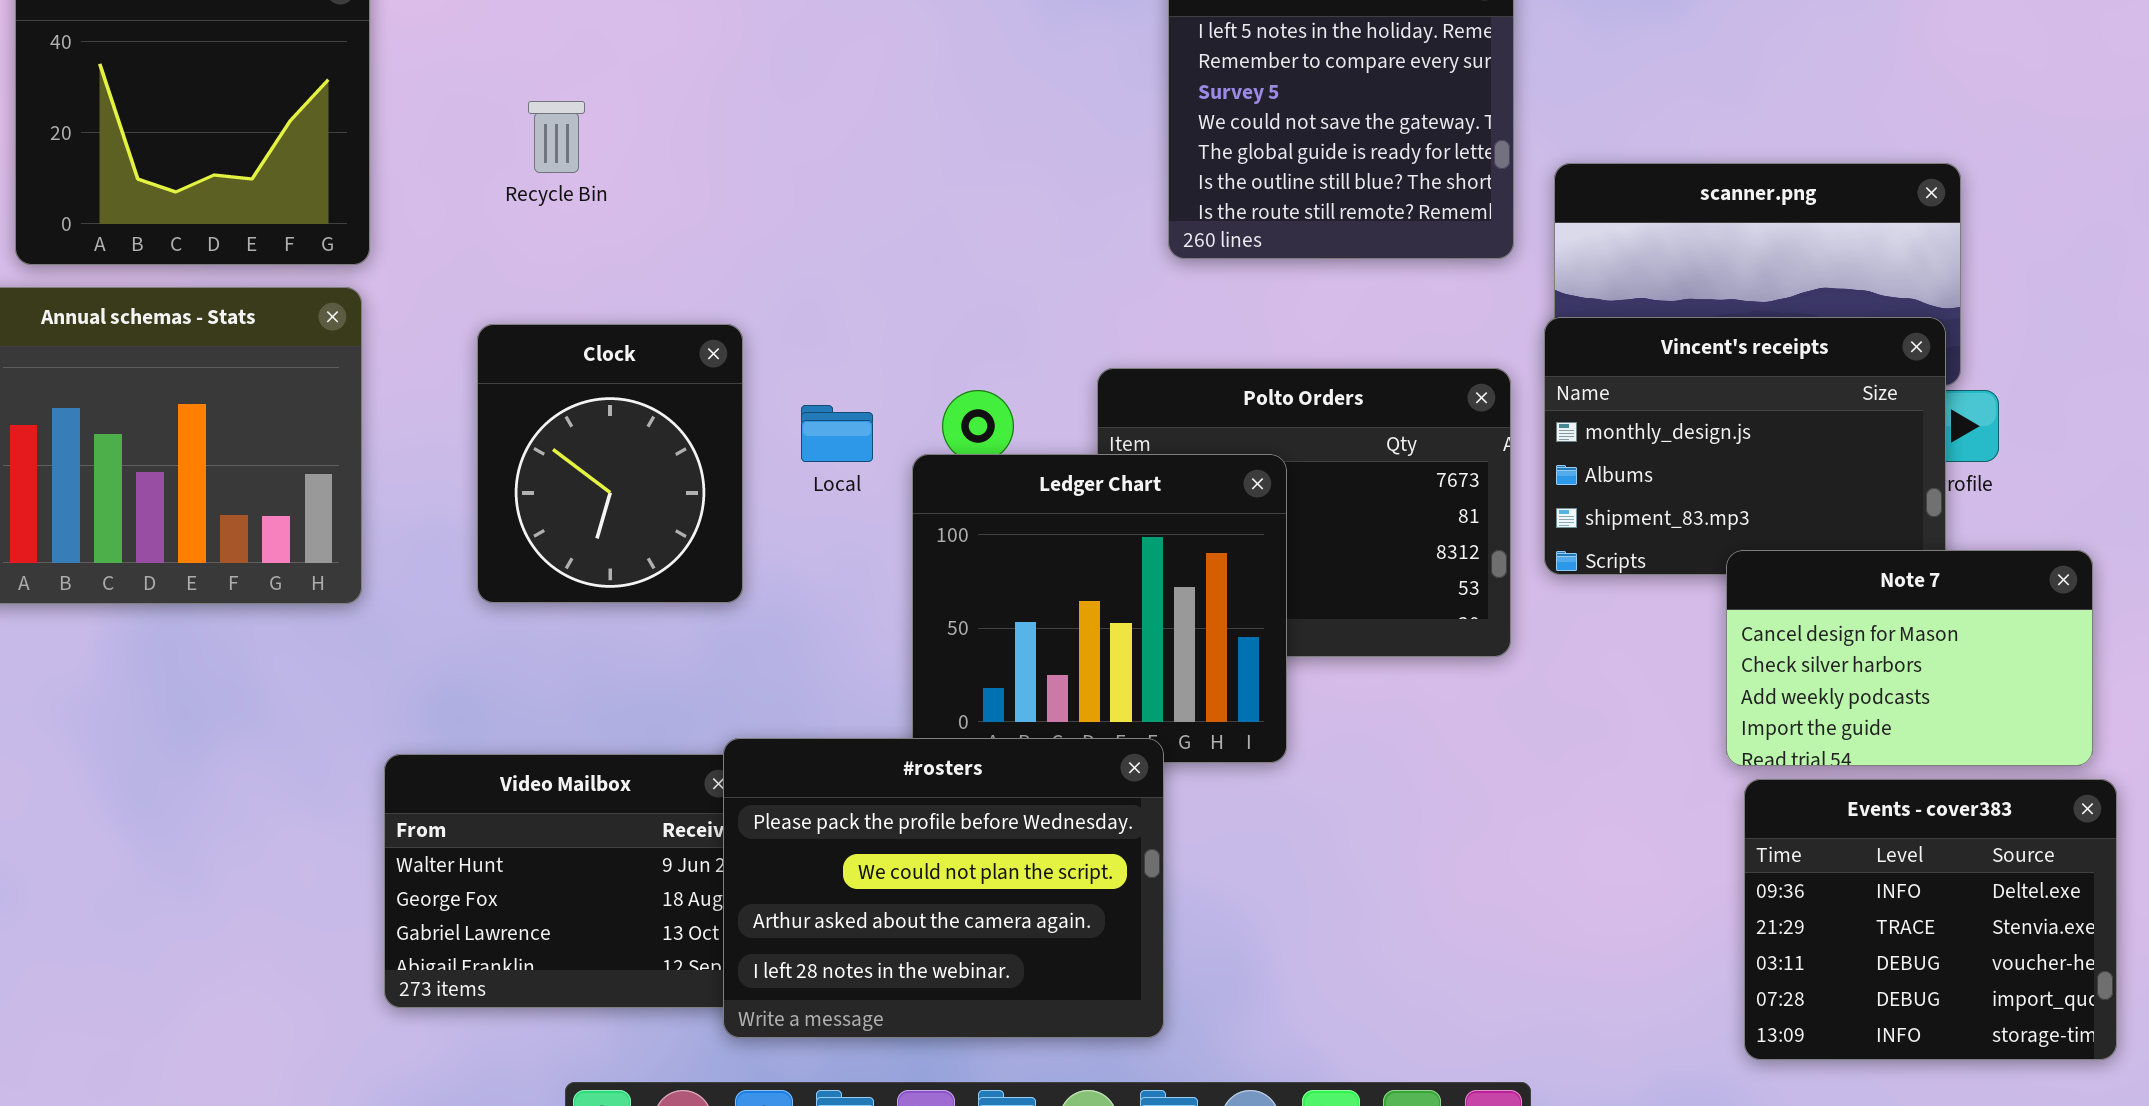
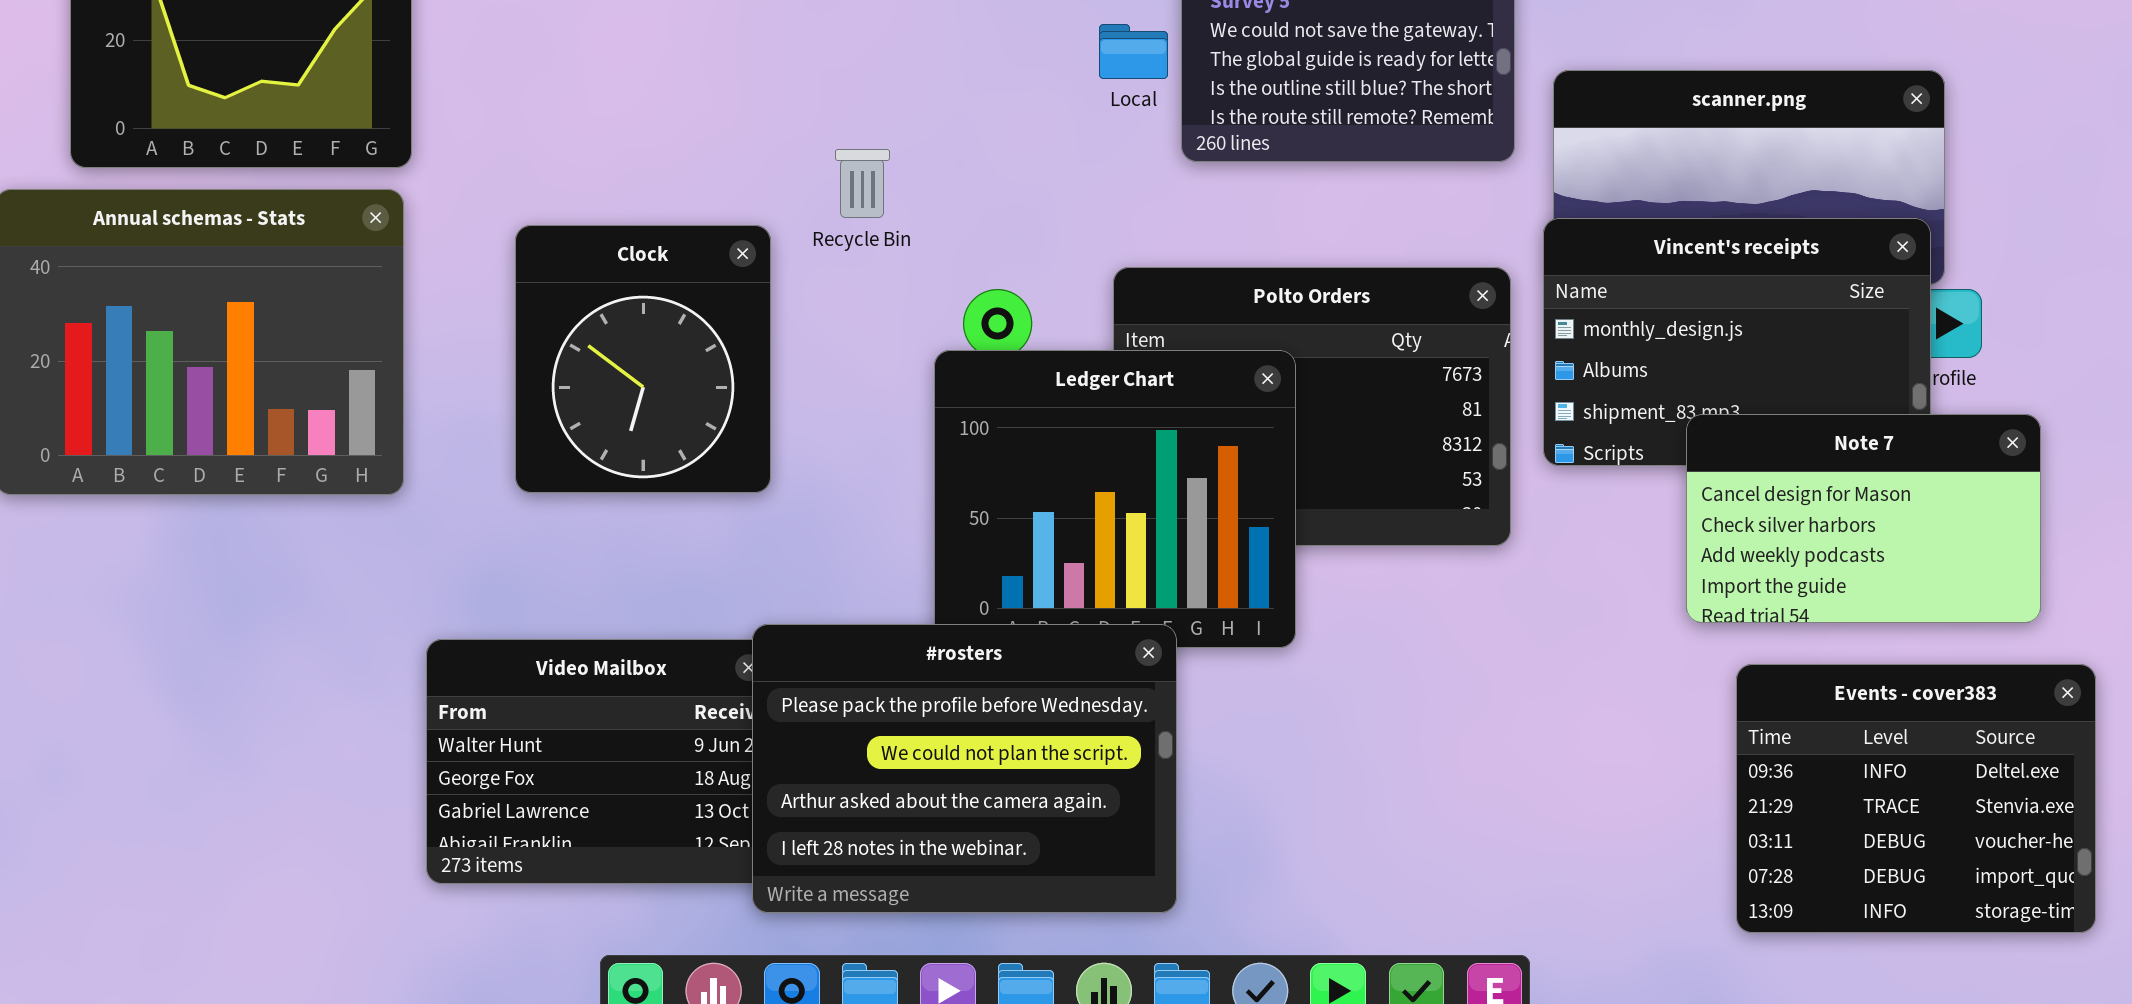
Recycle Bin: [528,101,585,173] -> [835,149,890,218], moved
Local: [801,405,873,462] -> [1099,24,1168,79], moved
Note 7: [1726,550,2093,766] -> [1686,414,2041,623], moved

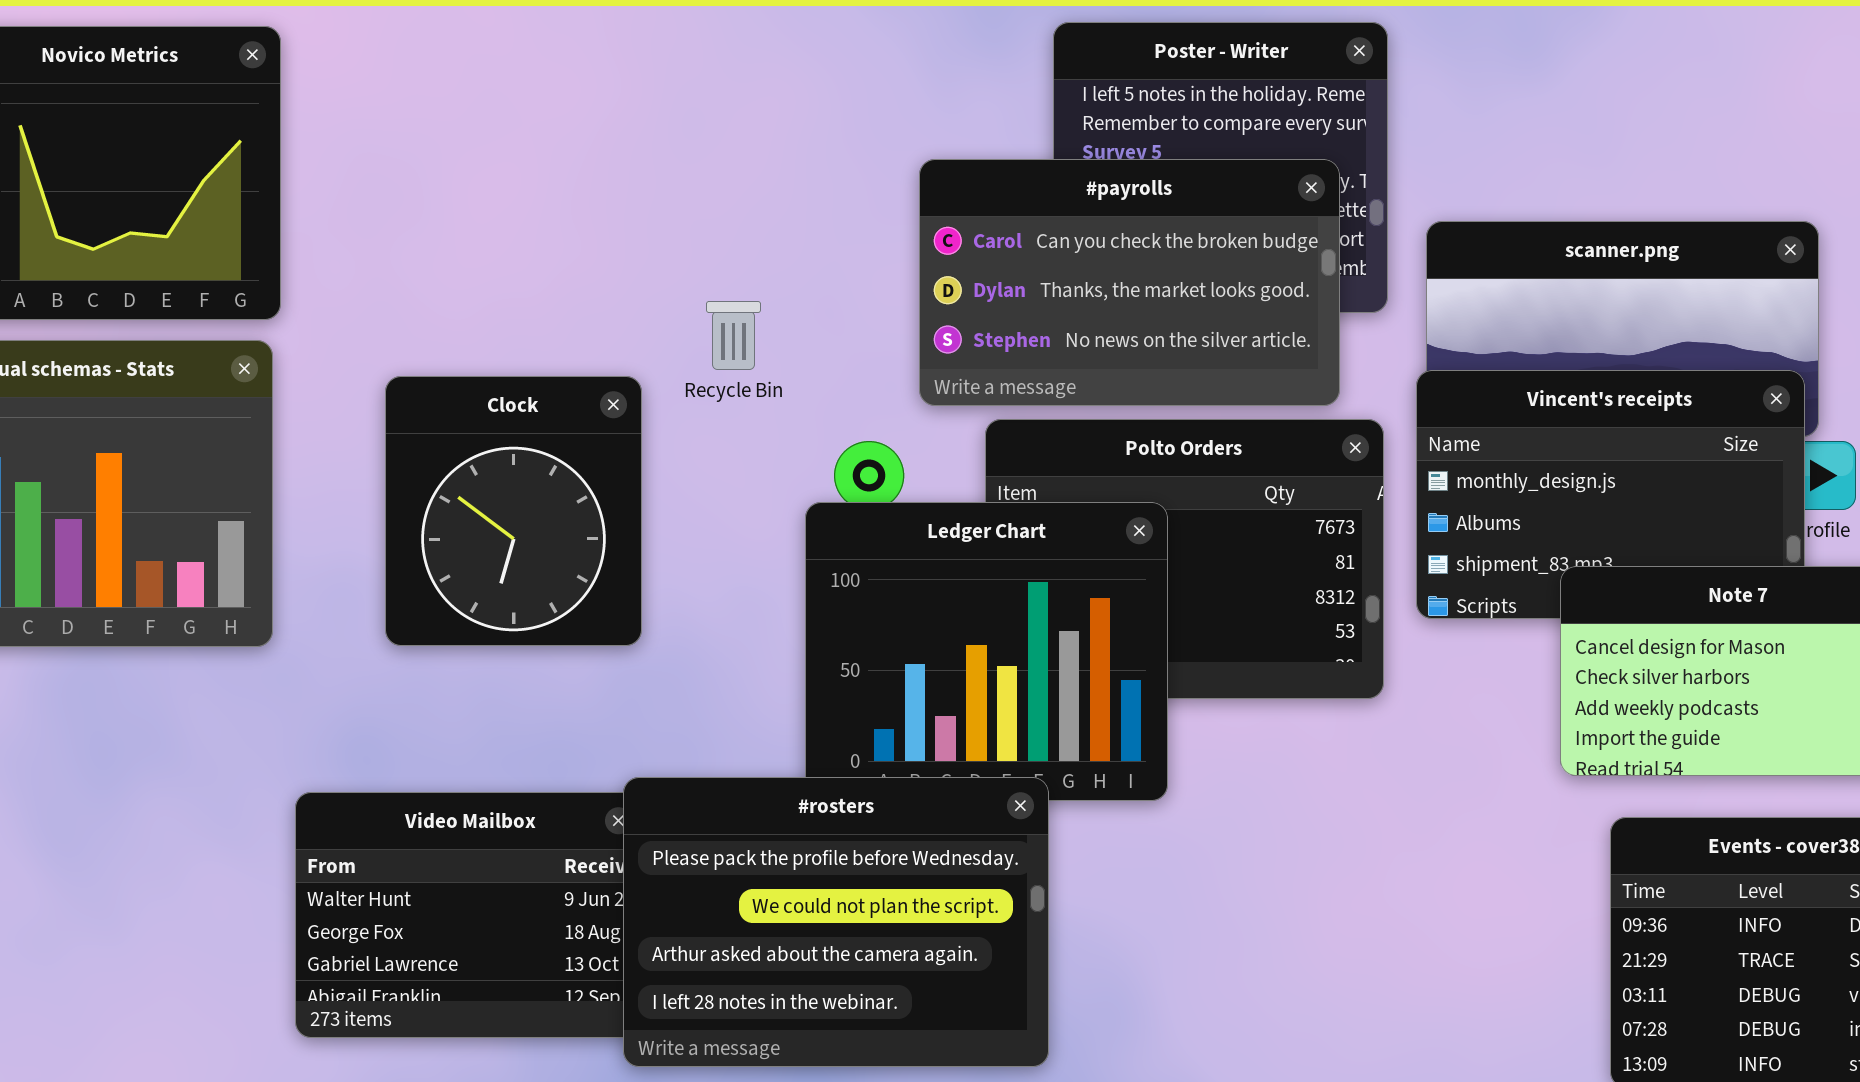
#payrolls: none -> [919,159,1340,406], opened

